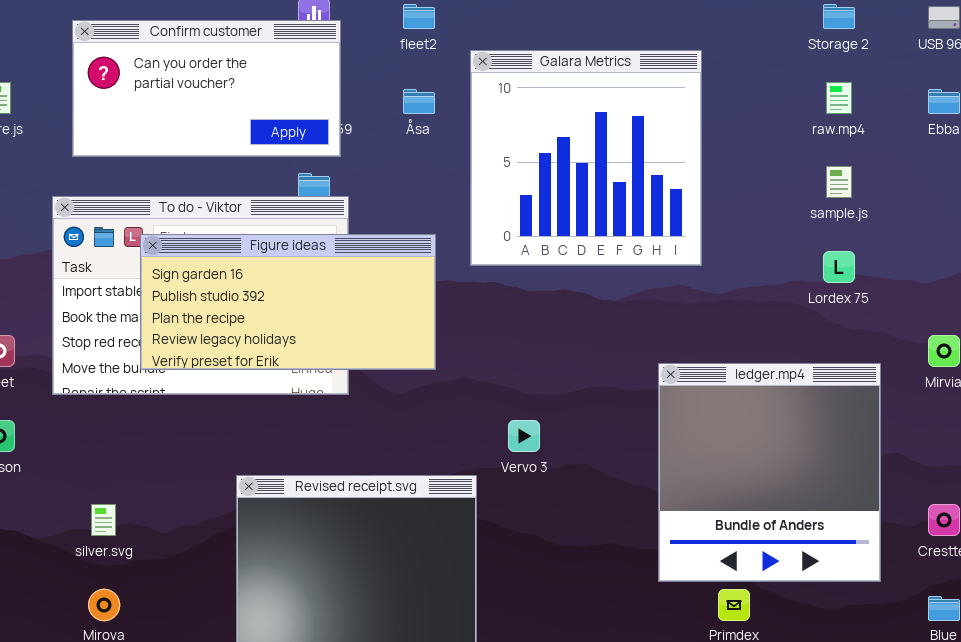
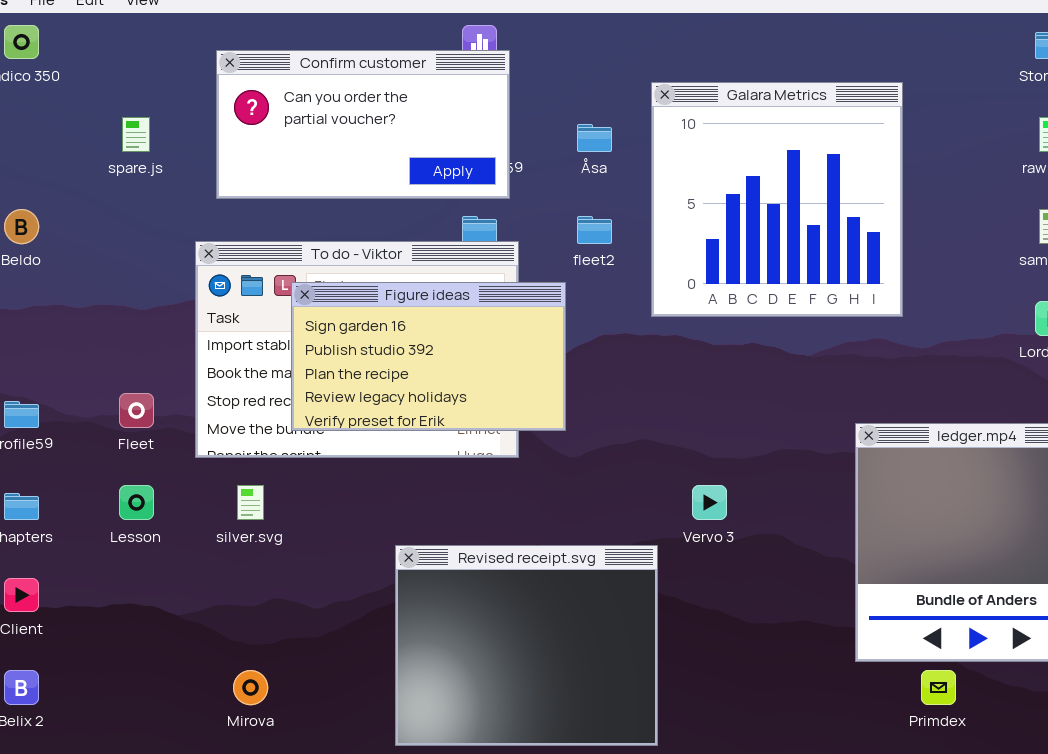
fleet2: [403,4,435,29] -> [577,216,612,244], moved
Figure ideas: [140,234,436,370] -> [291,282,566,431], resized
silver.svg: [91,504,116,536] -> [237,485,264,520], moved

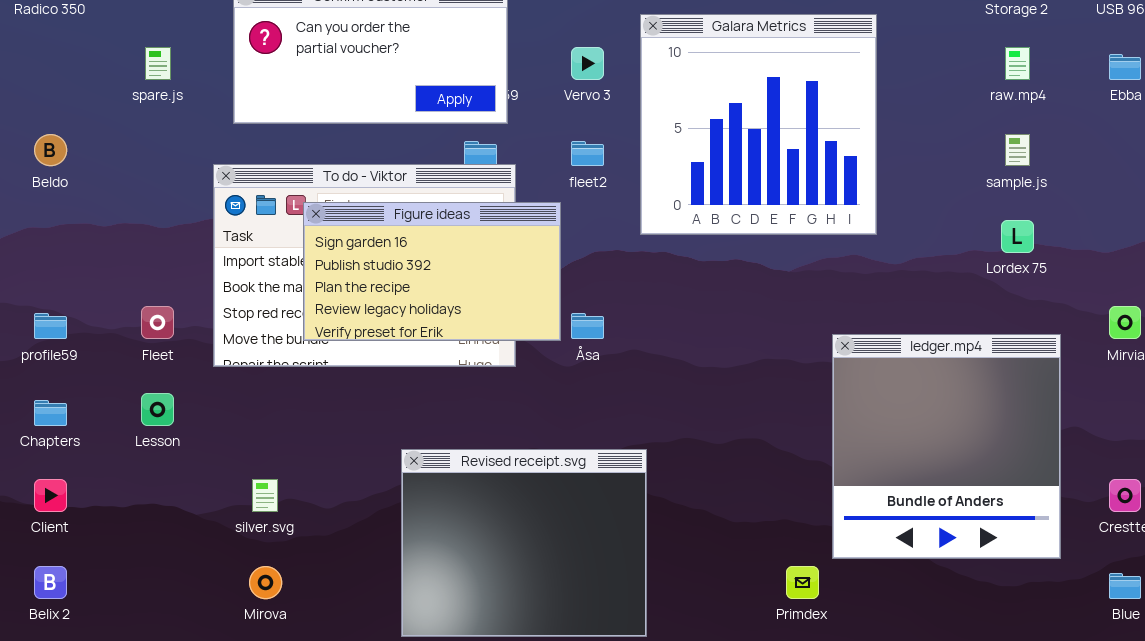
Åsa: [577,124,612,152] -> [571,313,604,339], moved
silver.svg: [237,485,264,520] -> [252,479,278,512], moved
Vervo 3: [692,485,727,520] -> [571,47,604,80], moved
Primdex: [921,670,956,705] -> [786,566,819,599], moved

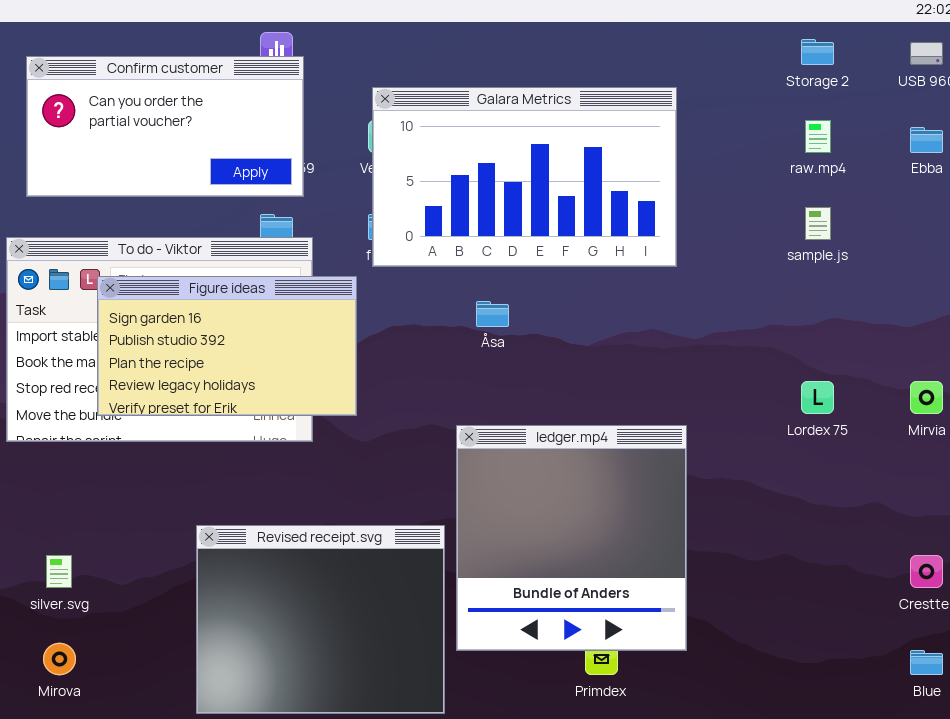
Galara Metrics: [640,14,877,235] -> [372,87,677,267], resized
Lordex 75: [1001,220,1034,253] -> [801,381,834,414], moved
Åsa: [571,313,604,339] -> [476,301,509,327], moved
ledger.mp4: [832,334,1061,559] -> [456,425,687,651], moved

